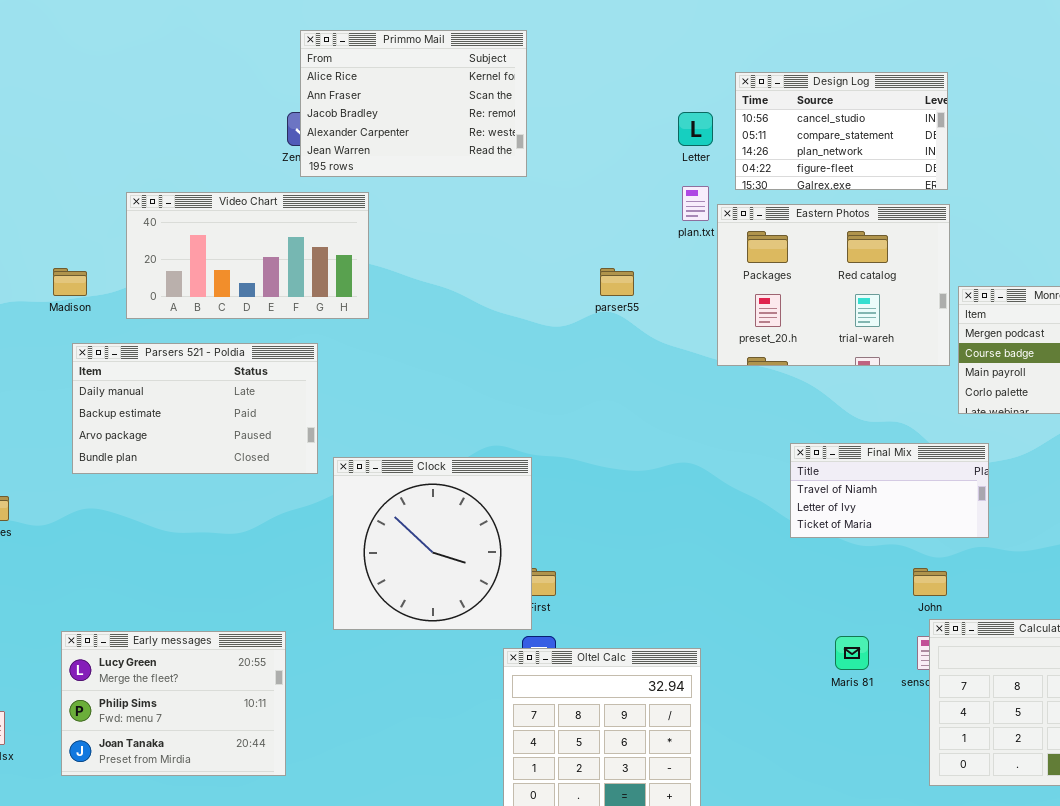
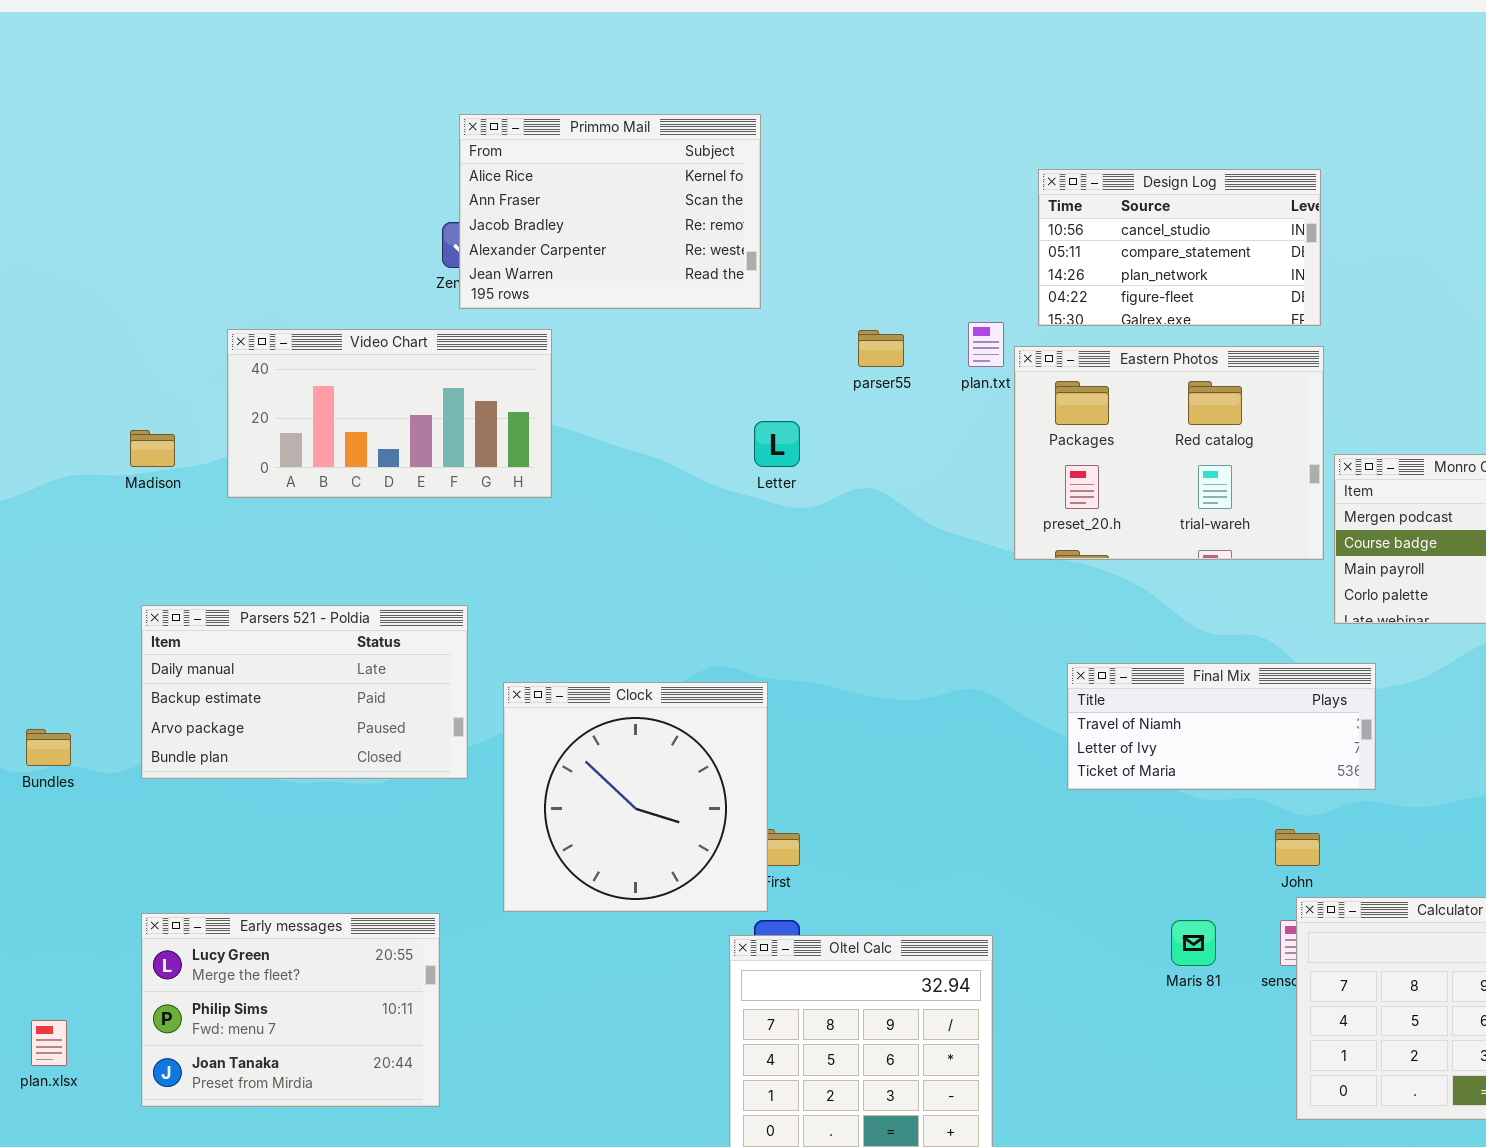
Letter: [678,112,713,146] -> [754,421,800,467], moved
parser55: [600,268,634,296] -> [858,330,904,367], moved
Parsers 521 - Poldia: [72,343,318,474] -> [141,605,468,779], moved
Final Mix: [790,443,989,538] -> [1067,663,1376,790], resized

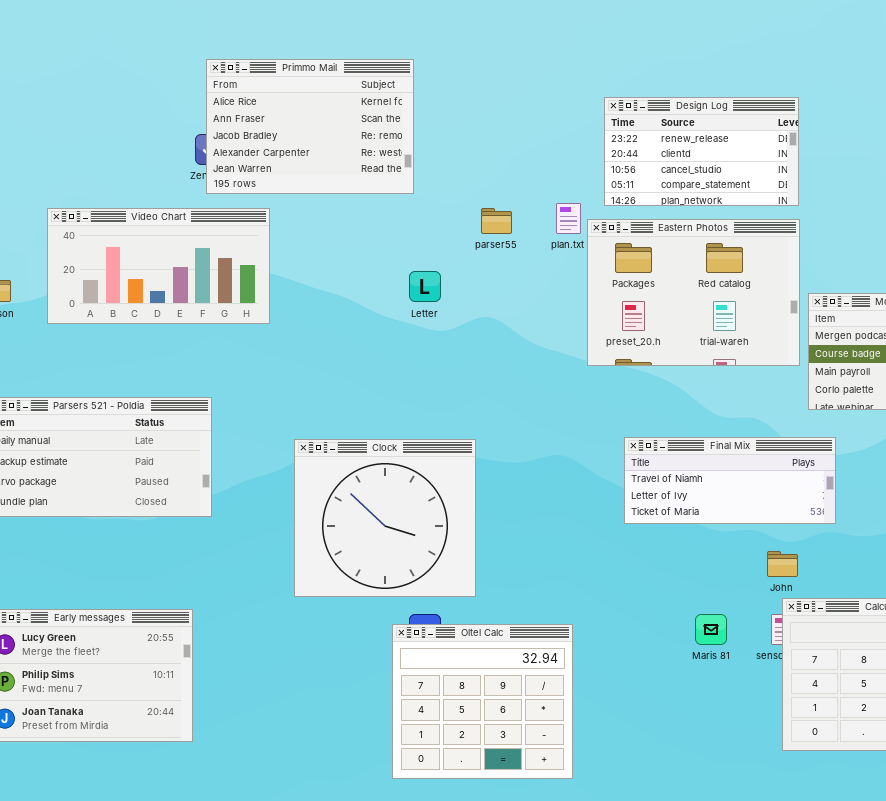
Design Log: [1038,169,1321,326] -> [604,97,799,206], scrolled up 2 rows
Clock: [503,682,768,912] -> [294,439,476,597], moved

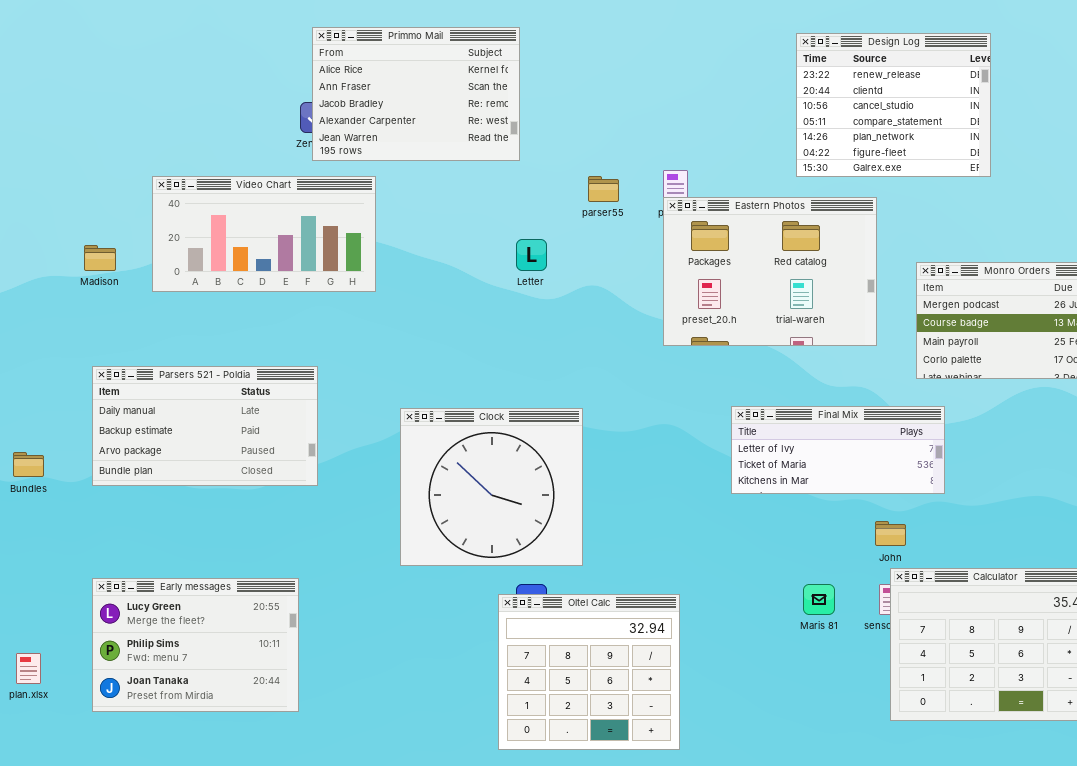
Design Log: [604,97,799,206] -> [796,33,991,177], moved, resized
Eastern Photos: [587,219,800,366] -> [663,197,877,346], moved
Final Mix: [624,437,836,524] -> [731,406,945,494], scrolled down 1 row

